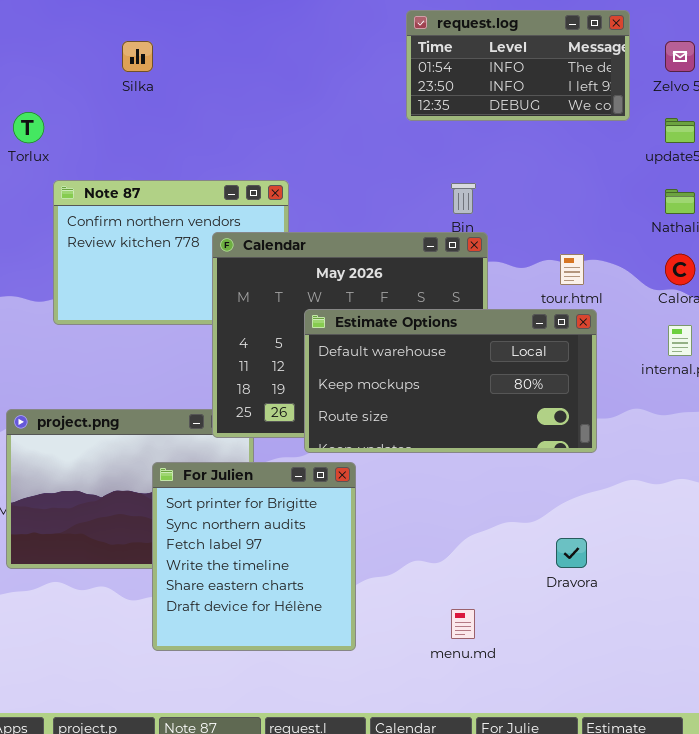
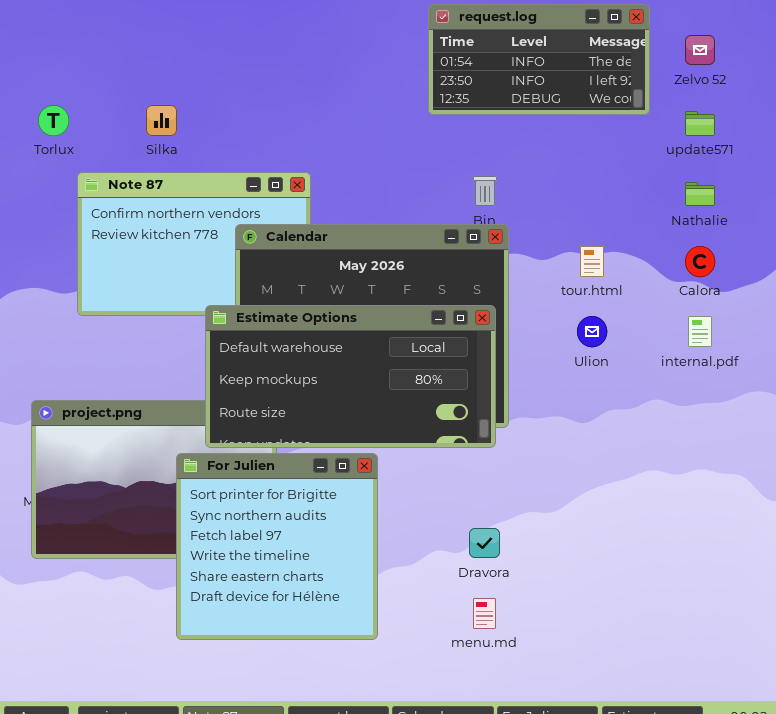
Silka: [122,41,153,72] -> [146,105,177,136], moved
Estimate Options: [304,309,597,453] -> [205,305,496,448], moved
Dravora: [556,538,587,568] -> [469,528,500,558], moved

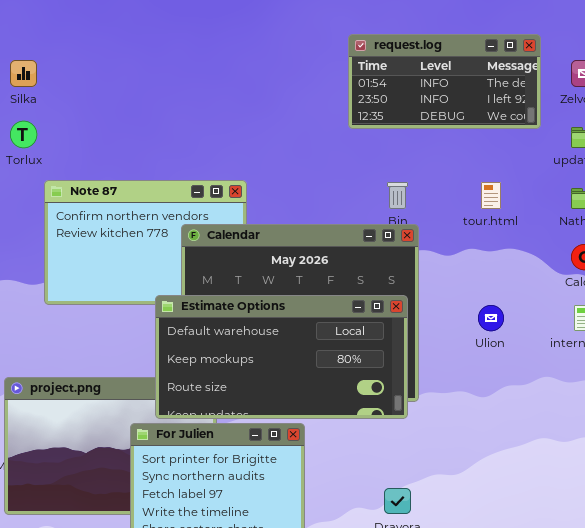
Silka: [146,105,177,136] -> [10,60,37,87], moved
tour.html: [580,246,604,277] -> [481,182,501,209], moved

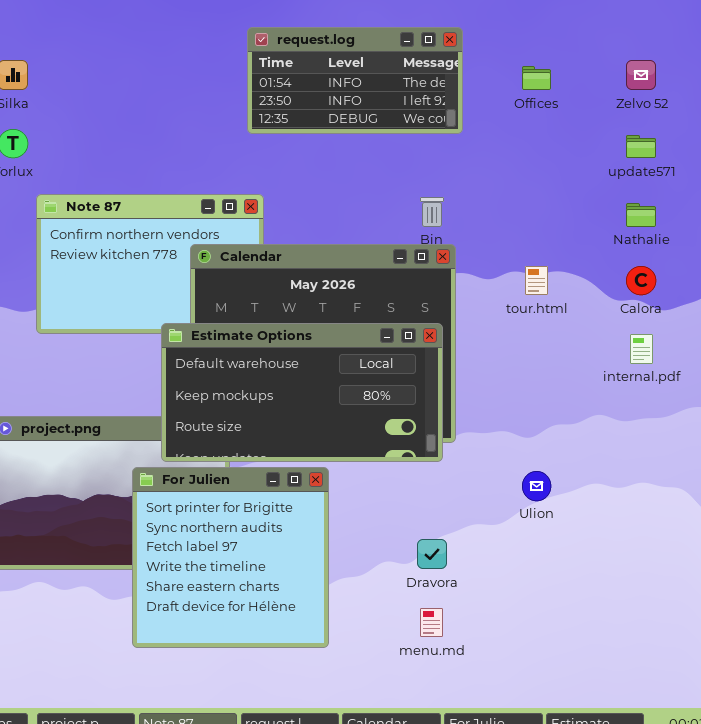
request.log: [348,34,541,129] -> [247,27,463,134], moved
tour.html: [481,182,501,209] -> [525,266,548,295], moved
Ulion: [478,305,504,331] -> [522,471,551,501], moved

